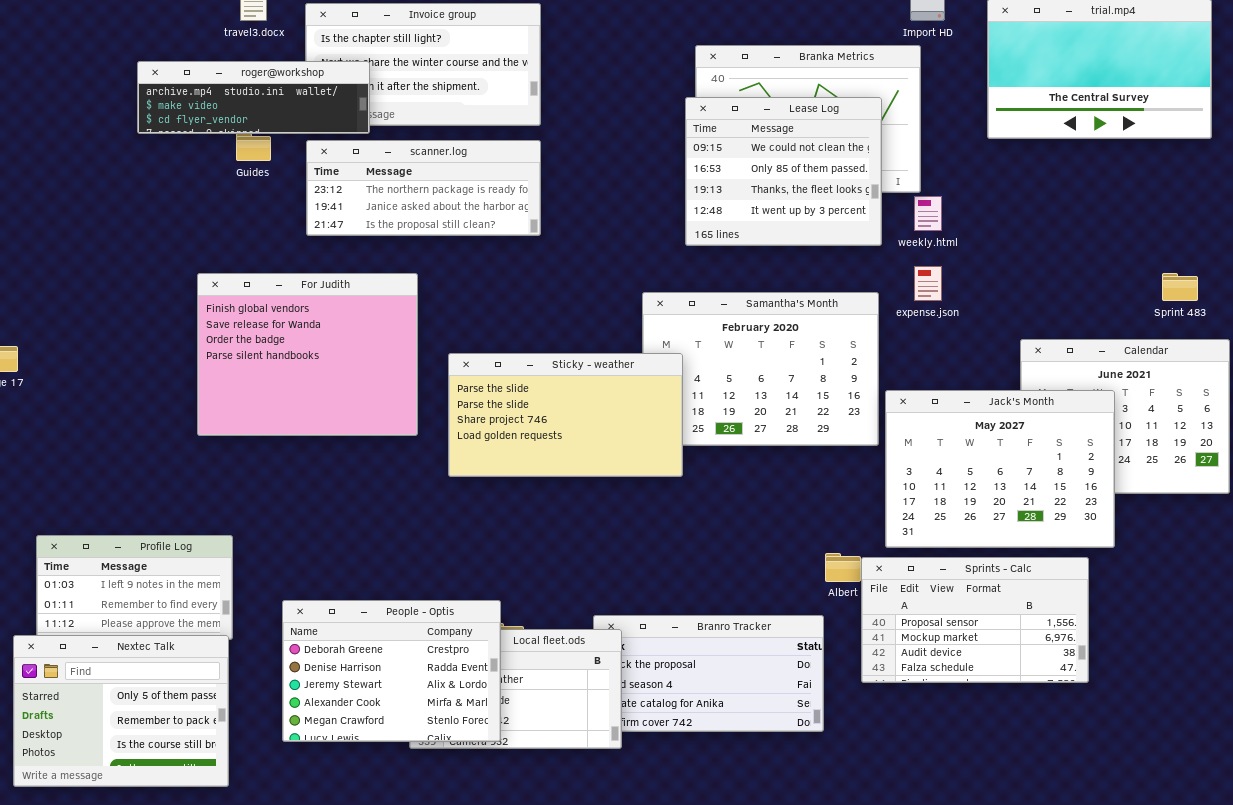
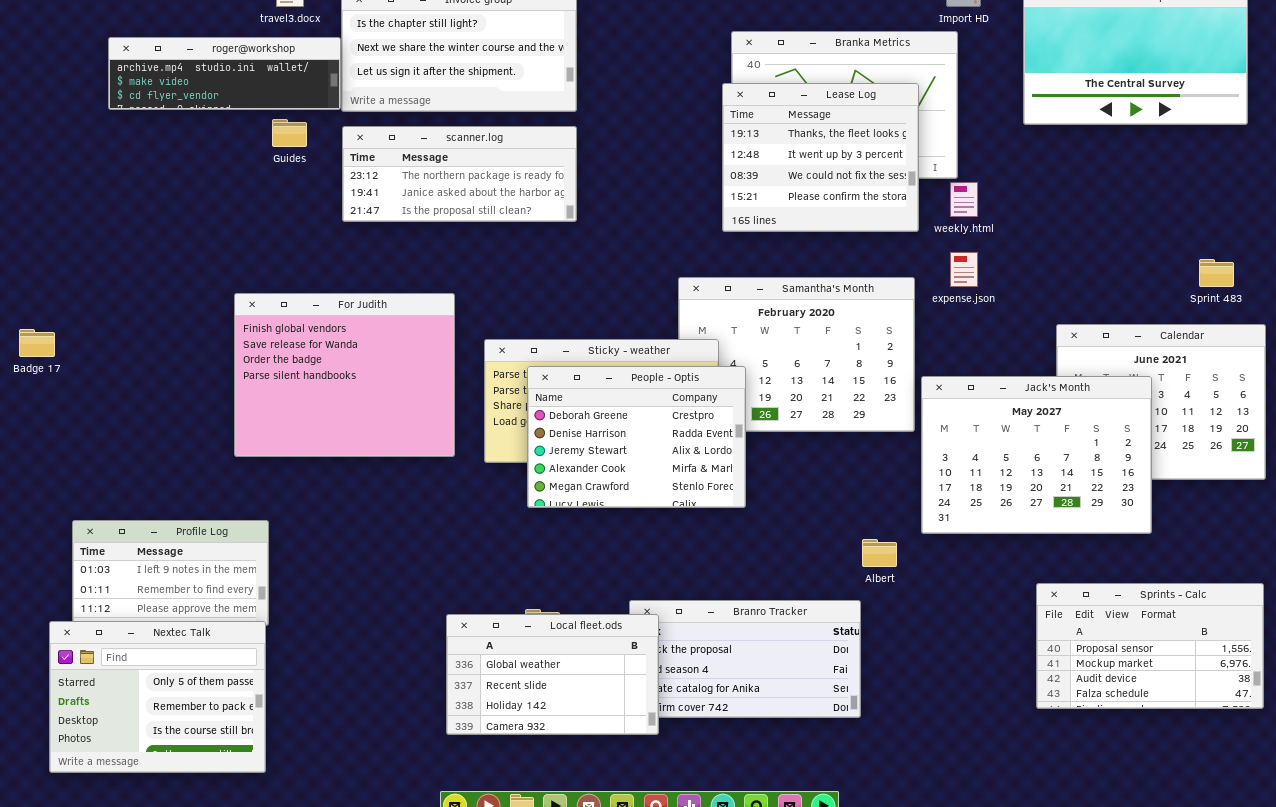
roger@workshop: [137,61,370,134] -> [108,37,341,110], moved
Lease Log: [685,97,882,246] -> [722,83,919,232], scrolled down 2 rows
For Judith: [197,273,418,436] -> [234,293,455,457], moved
Sprints - Calc: [861,557,1089,683] -> [1036,583,1264,709], moved
People - Optis: [282,600,501,742] -> [527,366,746,508], moved

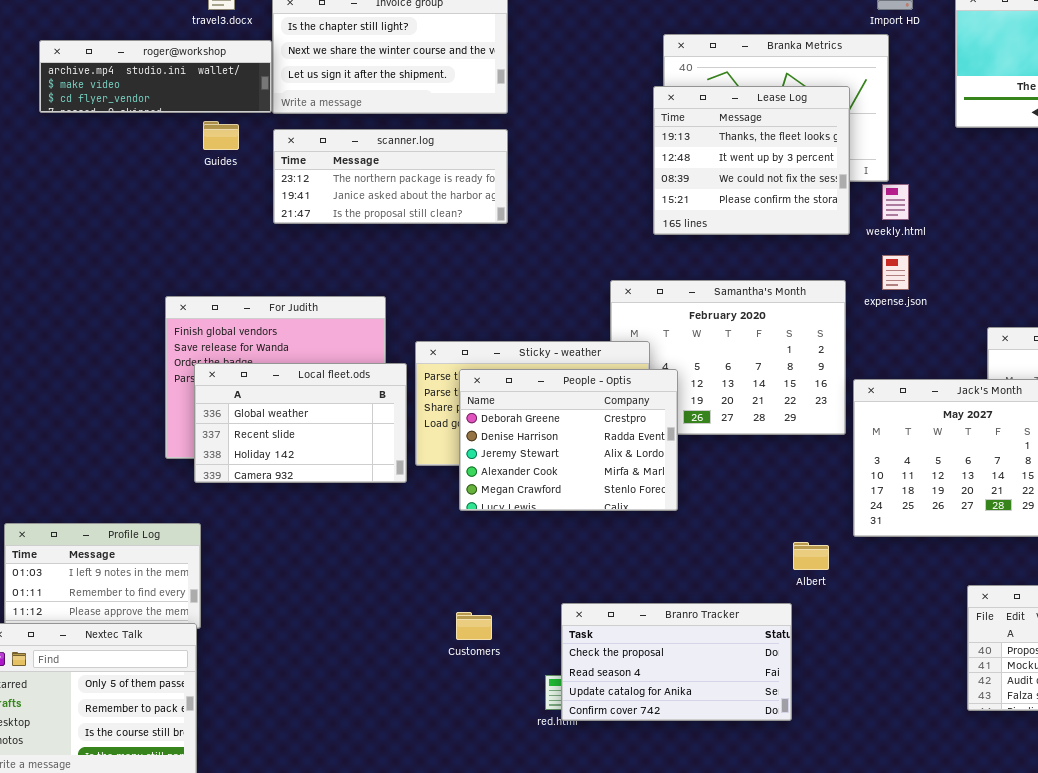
Local fleet.ods: [446,614,659,735] -> [194,363,407,483], moved

